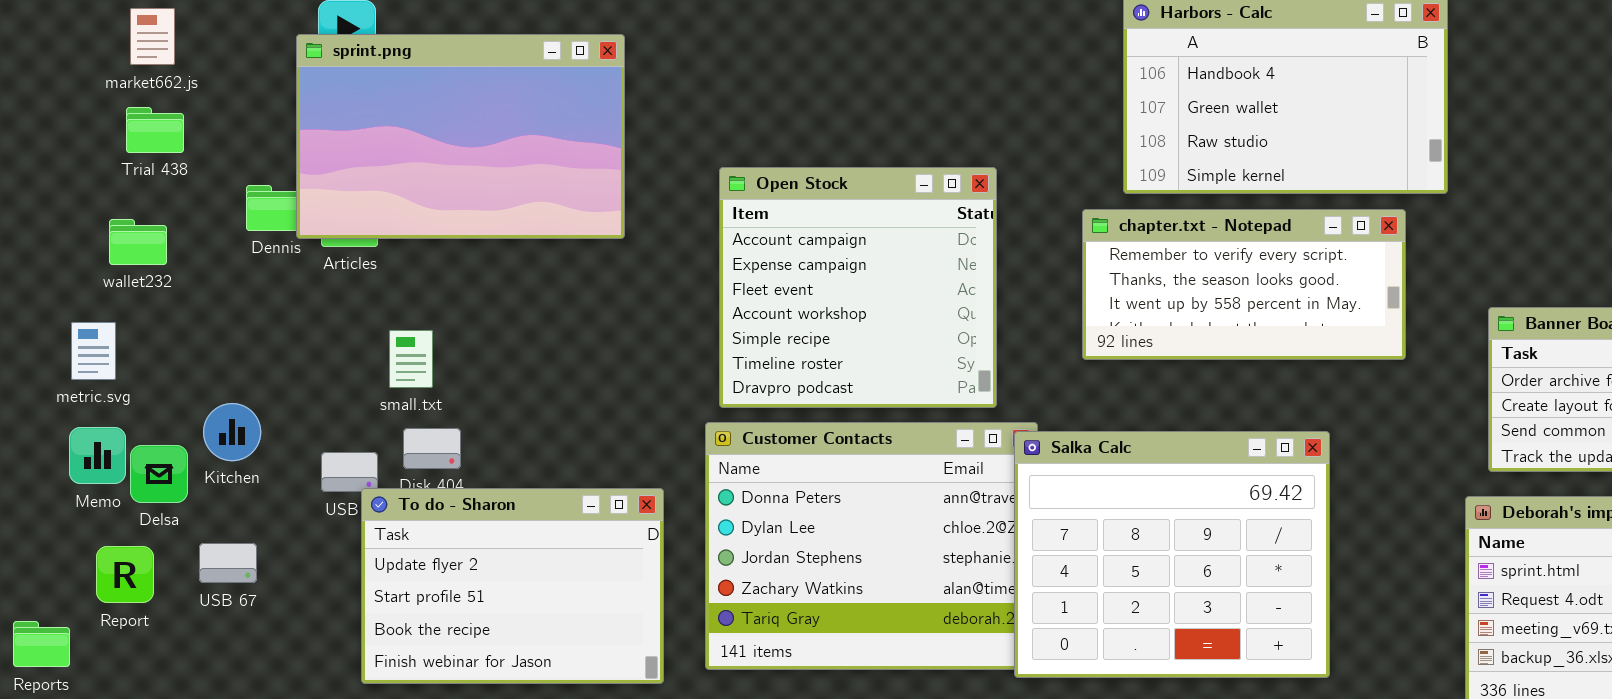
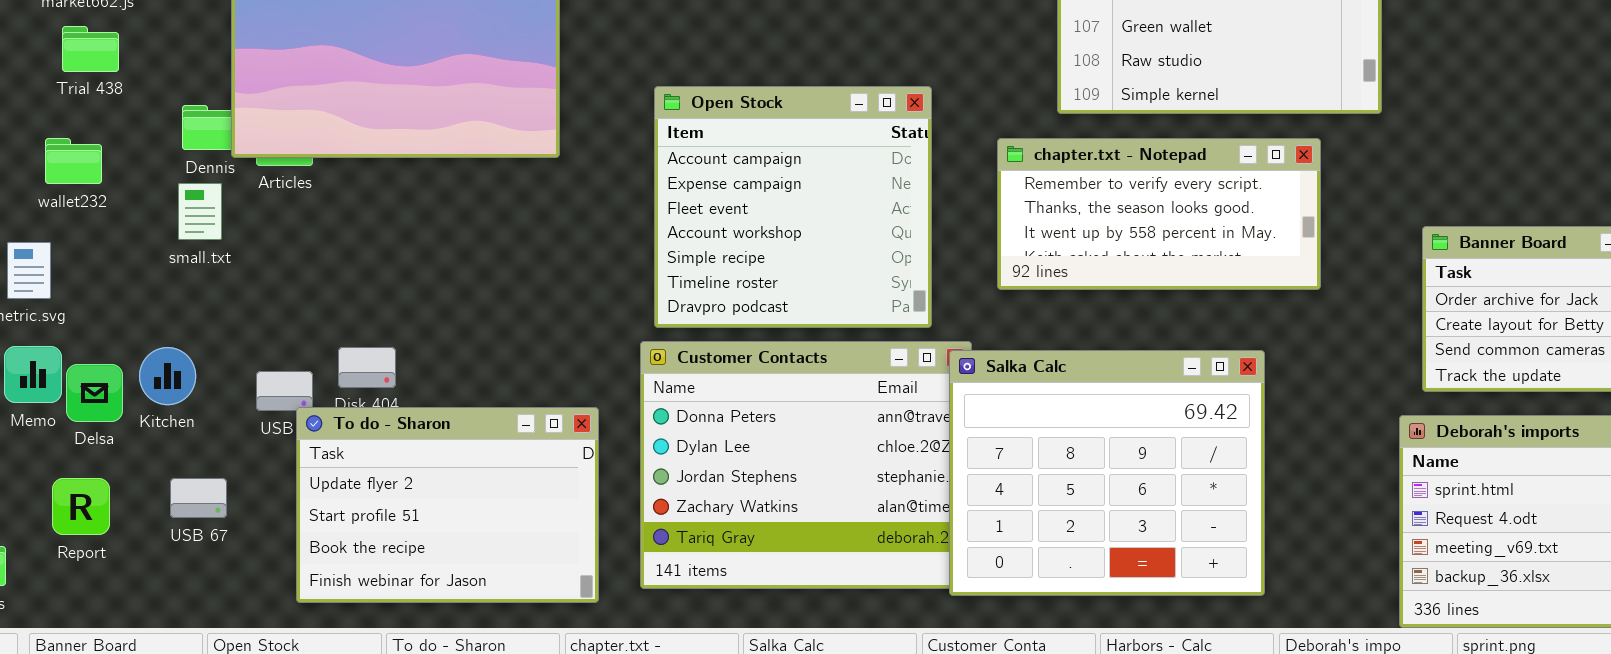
chapter.txt - Notepad: [1082,209,1406,360] -> [997,138,1321,290], moved
small.txt: [389,330,433,388] -> [178,183,222,240], moved
Kitchen: [203,403,261,461] -> [139,347,196,405], moved
USB 67: [199,543,257,583] -> [170,478,227,518], moved
Report: [96,546,154,603] -> [52,478,110,535], moved

